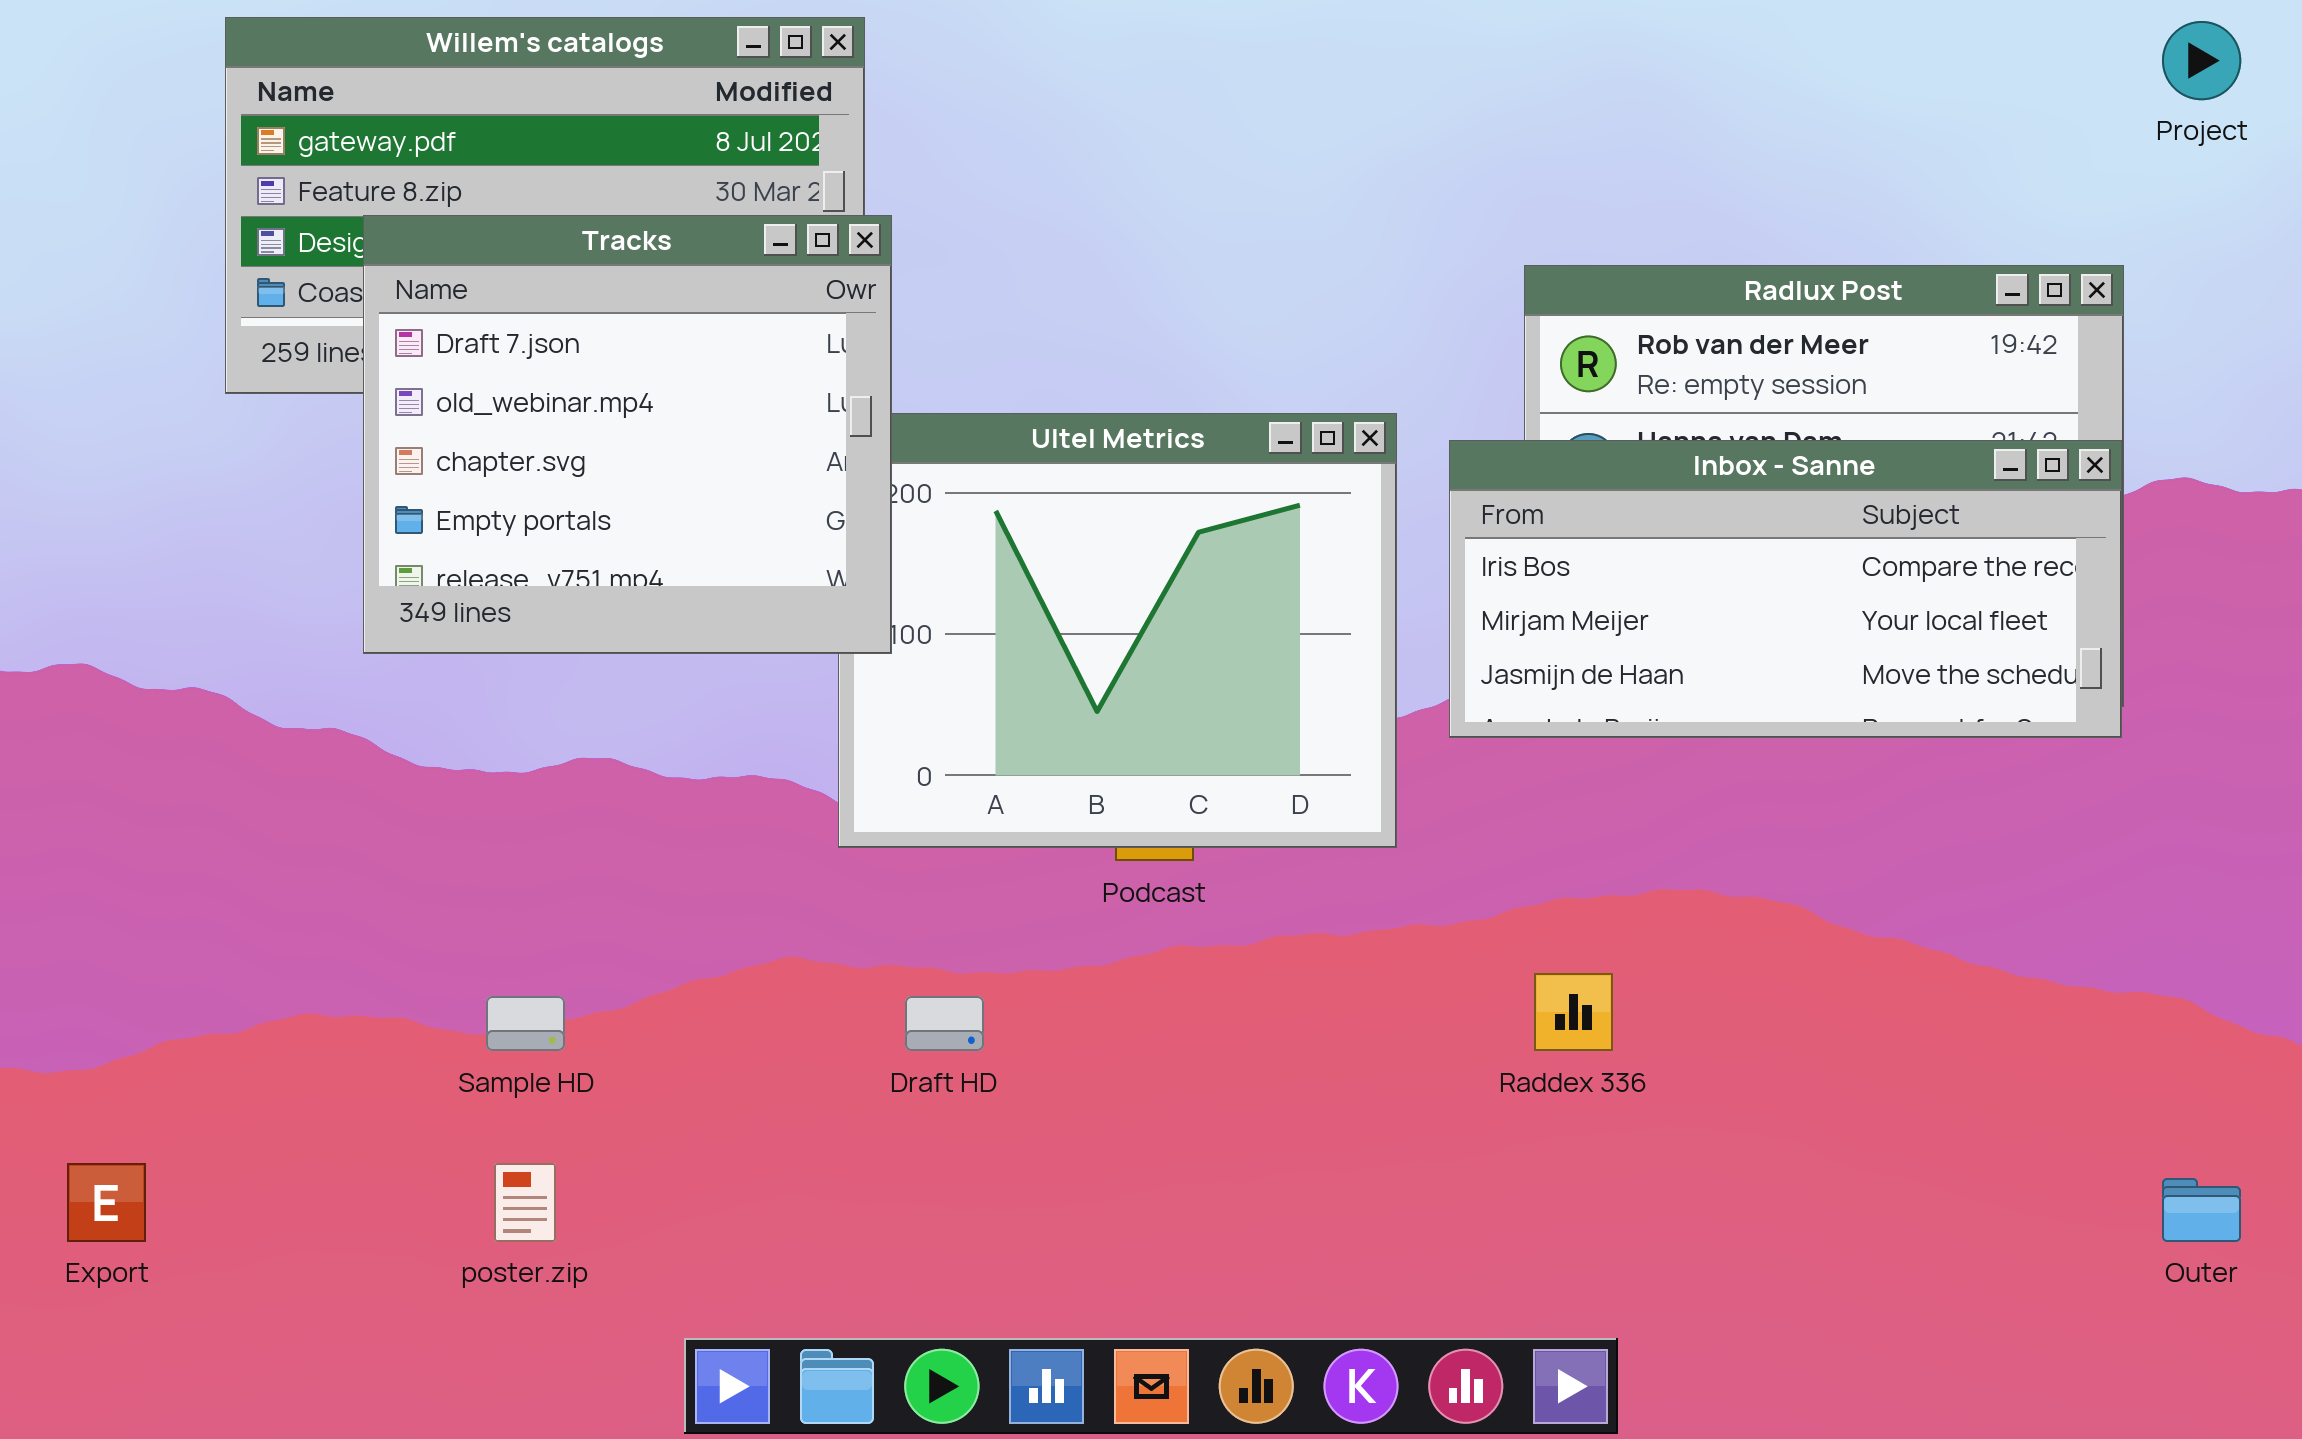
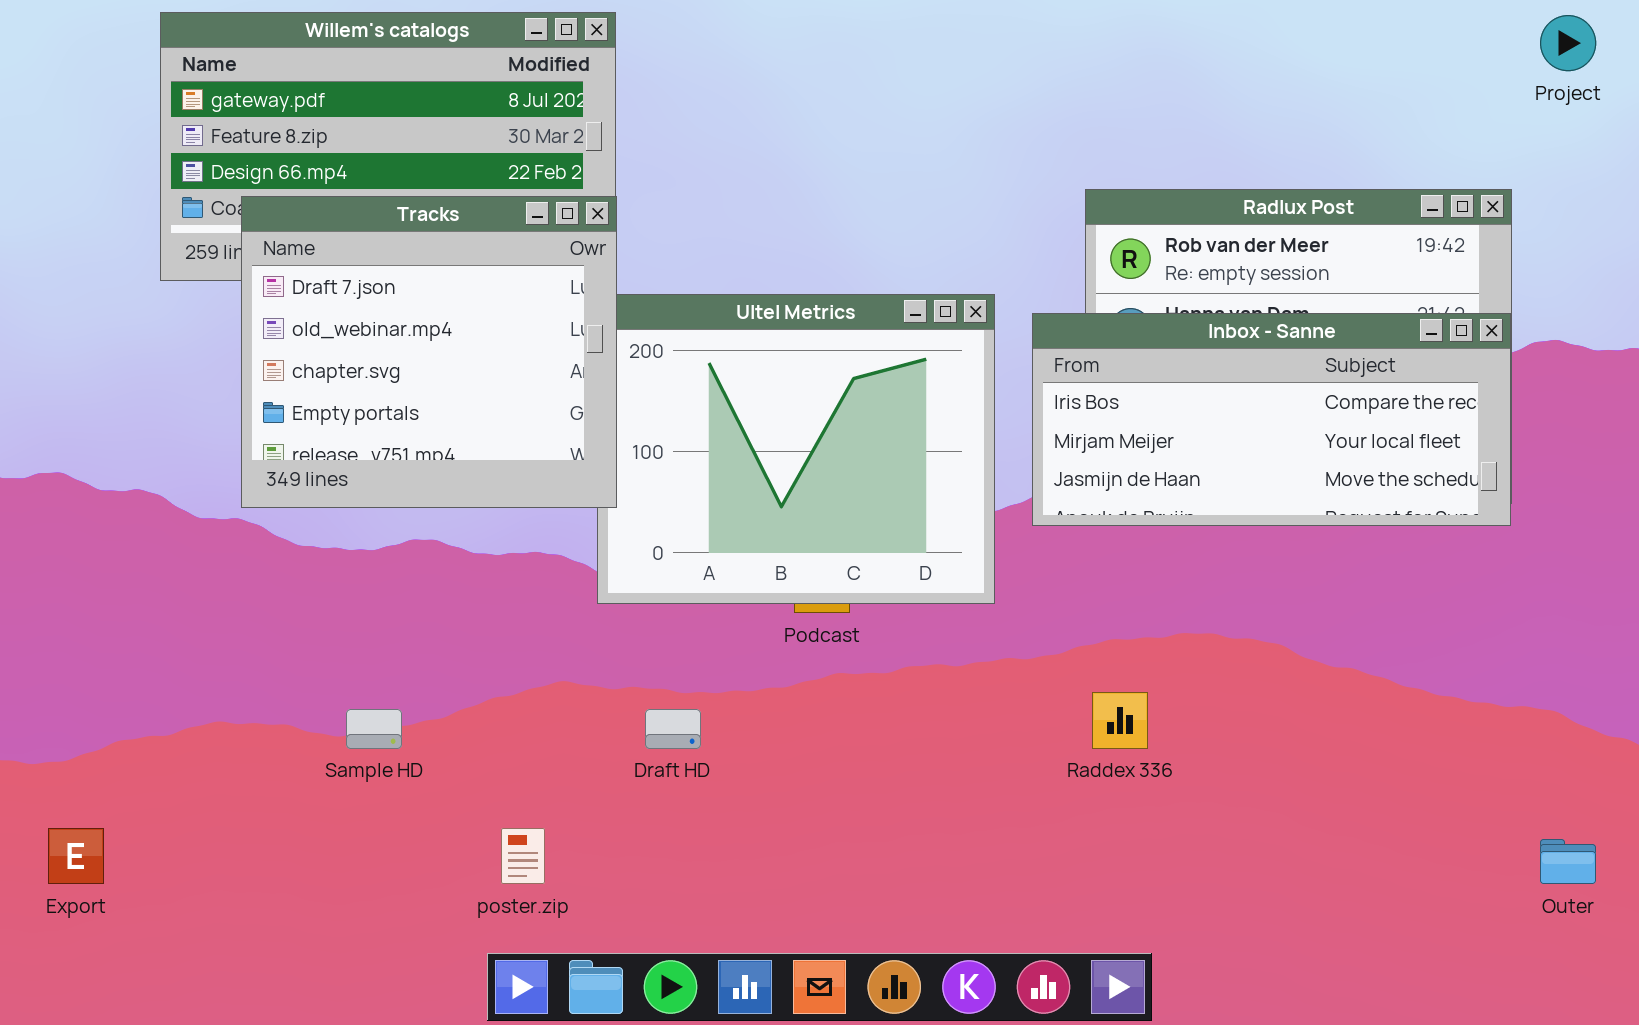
Tracks: [363,215,892,654] -> [241,196,617,508], moved
poster.zip: [494,1163,556,1242] -> [501,828,545,884], moved

